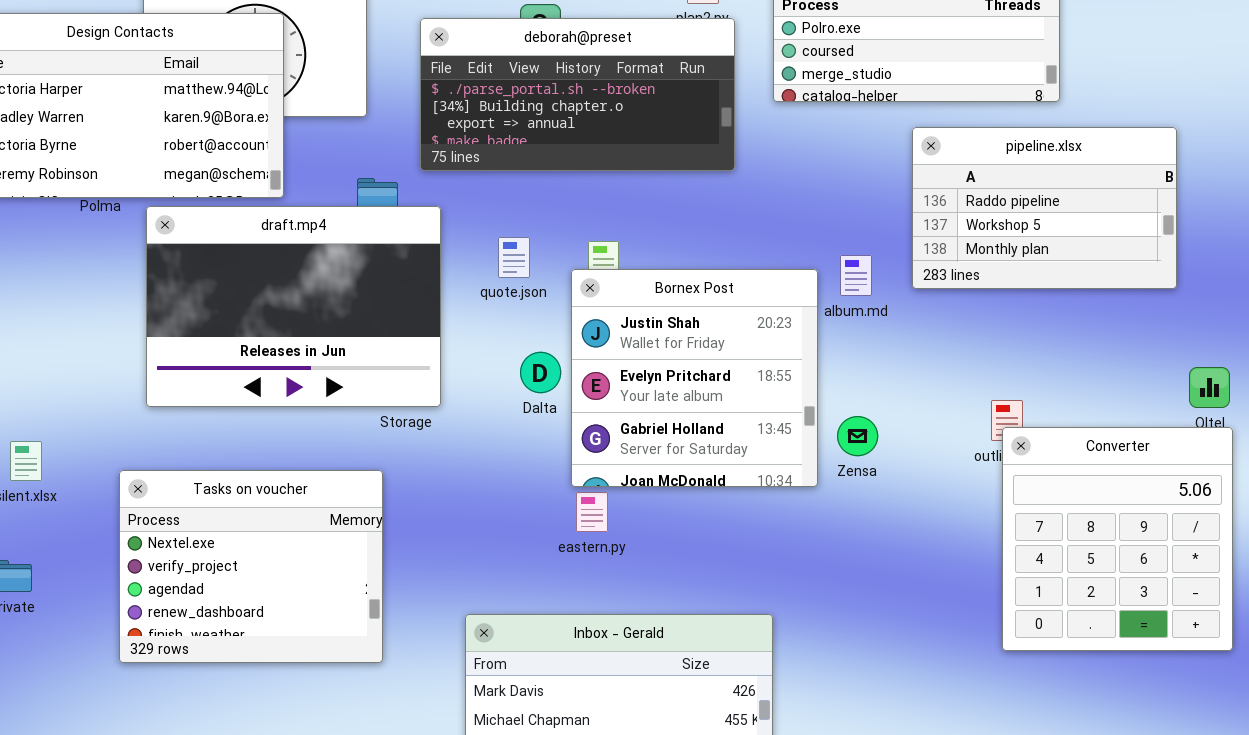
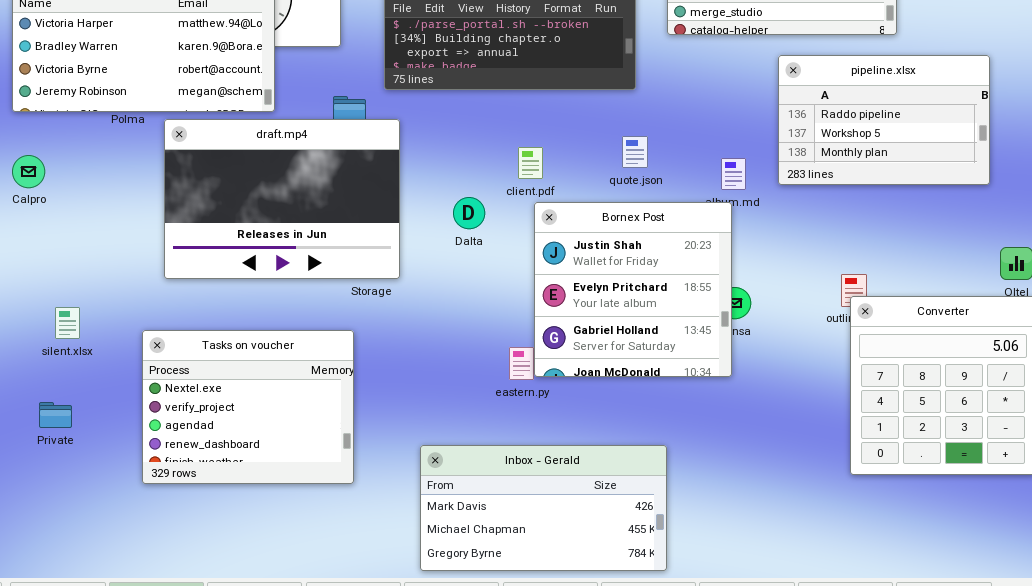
quote.json: [498,237,530,278] -> [622,136,648,168], moved
Bornex Post: [571,269,818,487] -> [534,202,732,377], moved
Dalta: [520,352,561,393] -> [453,197,485,229], moved

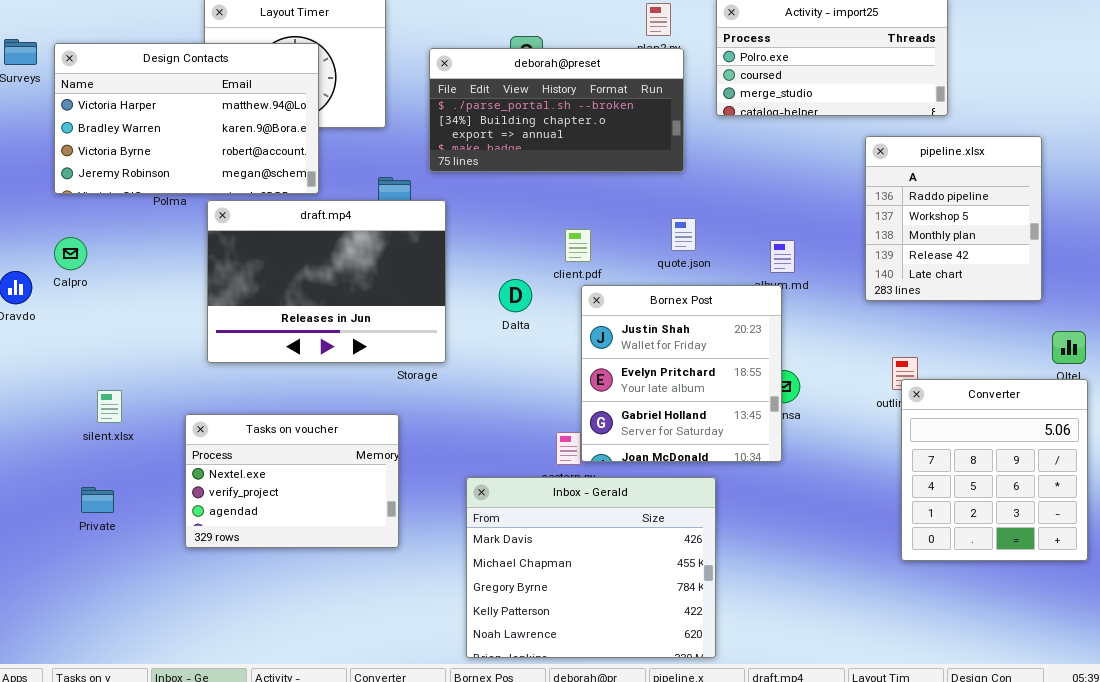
pipeline.xlsx: [778,55,990,185] -> [865,136,1042,301], resized
Tasks on voucher: [142,330,354,484] -> [185,414,399,548], resized
Inbox - Gerald: [420,445,667,571] -> [466,477,716,658], resized

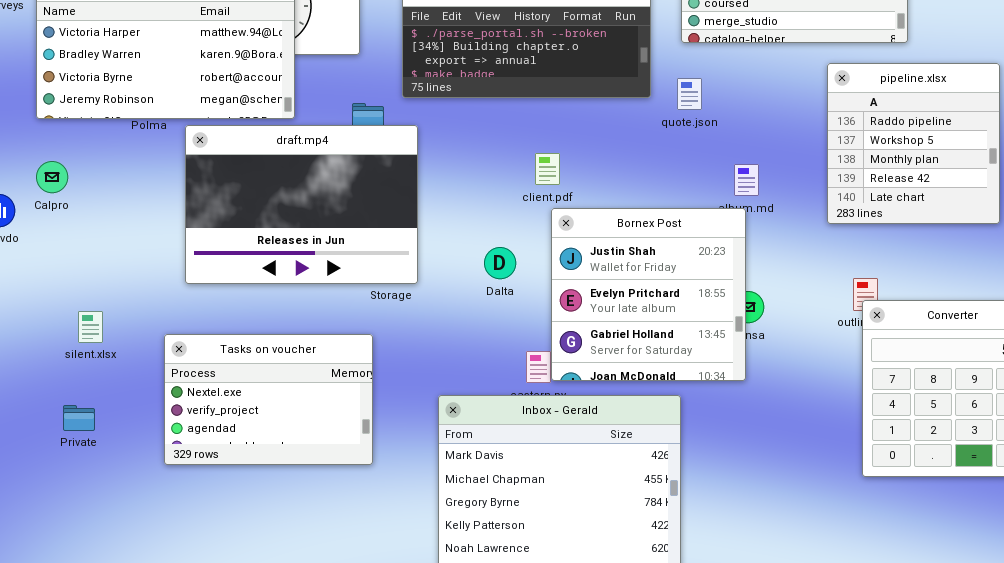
quote.json: [671,218,696,251] -> [677,78,702,110], moved
Dalta: [499,279,532,312] -> [484,247,516,279], moved

